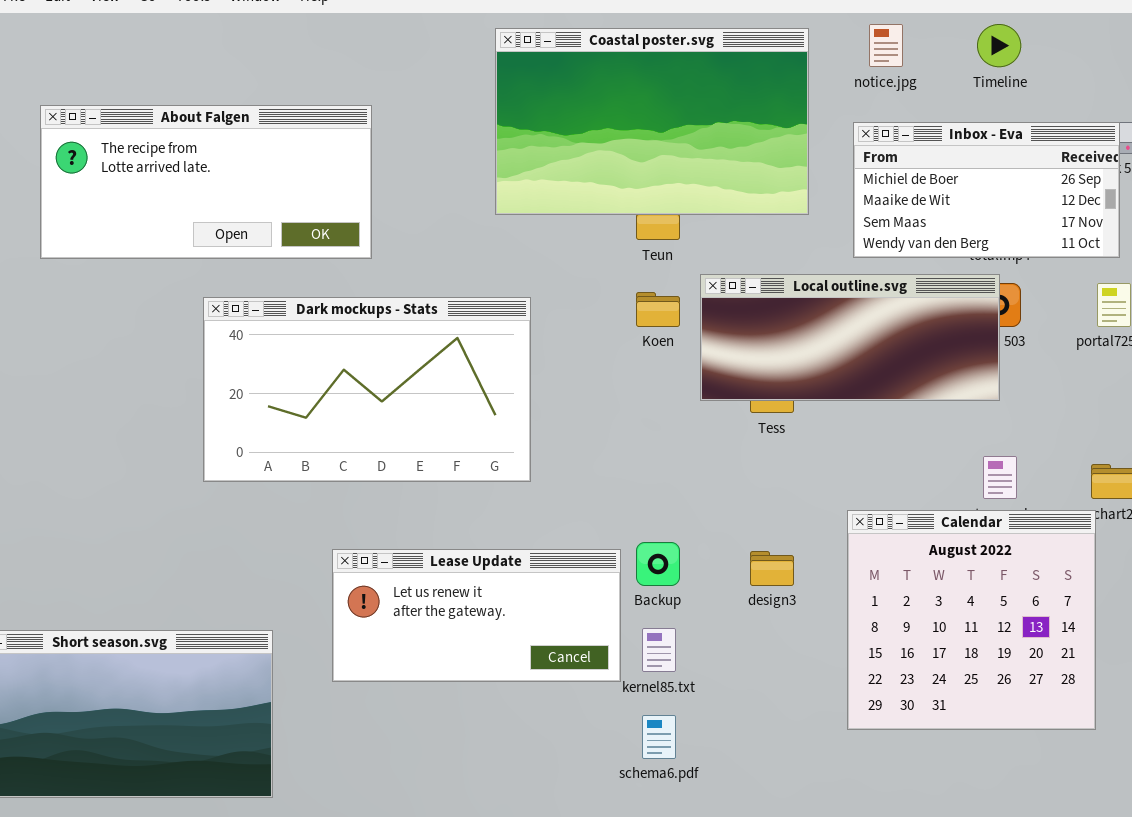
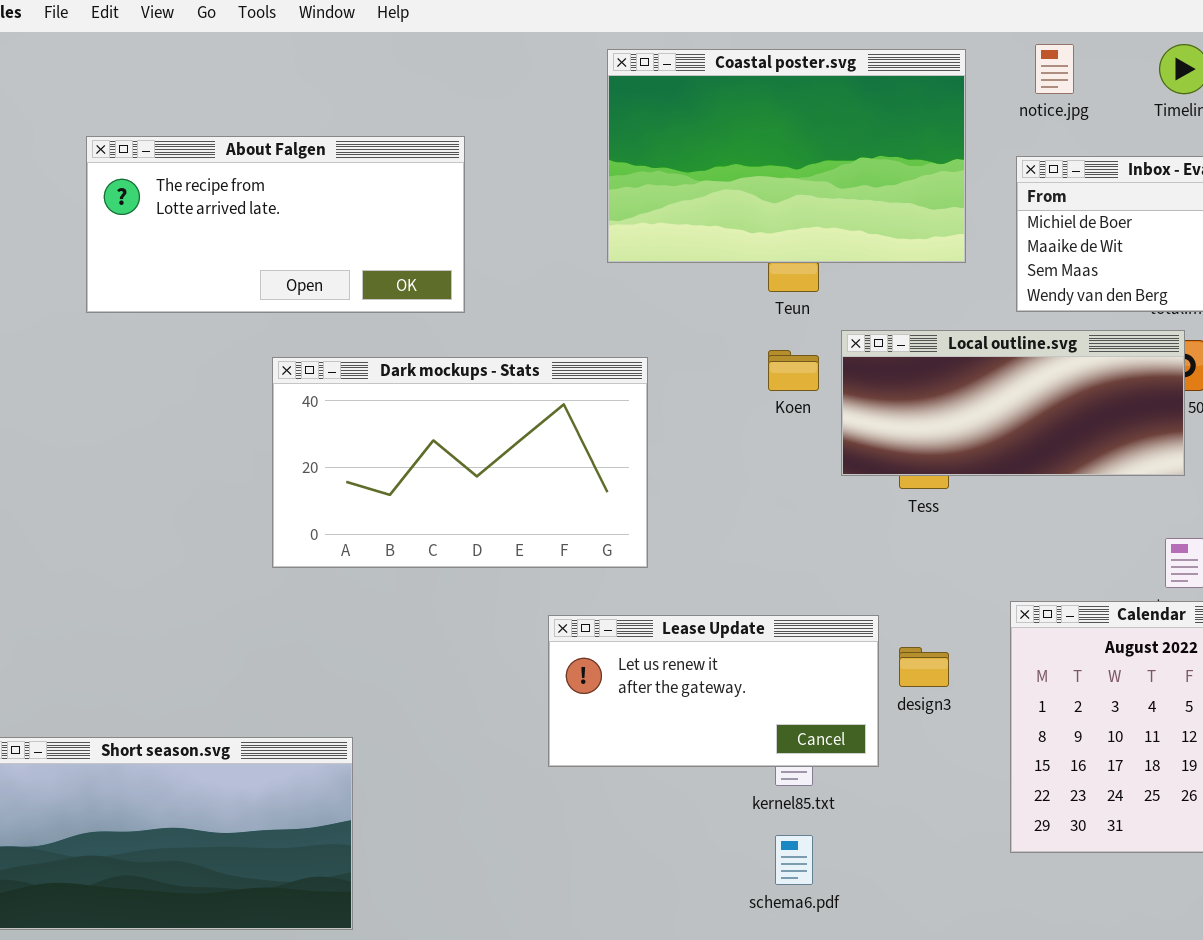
Lease Update: [332,549,621,682] -> [548,615,879,767], moved

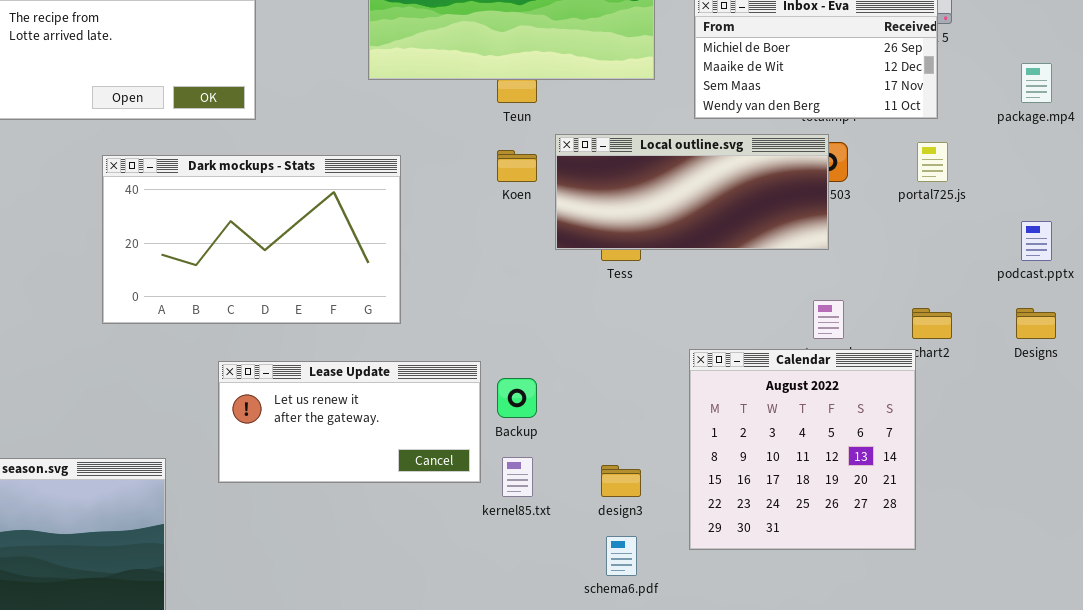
Lease Update: [548,615,879,767] -> [218,361,481,483], moved
design3: [899,647,949,687] -> [601,465,641,497], moved
schema6.pdf: [775,835,813,885] -> [606,536,637,576], moved

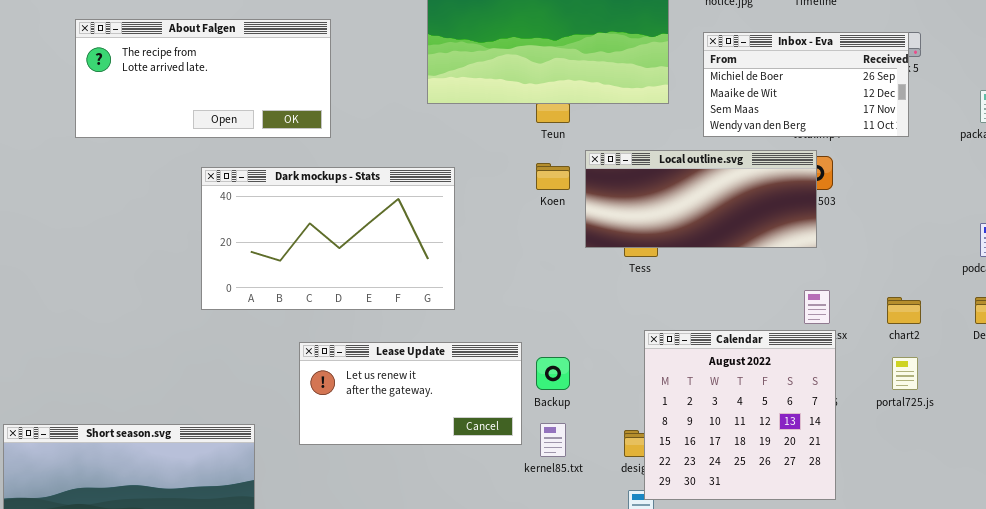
portal725.js: [917,142,948,182] -> [892,357,918,390], moved
Calendar: [689,349,916,550] -> [644,330,836,500], moved

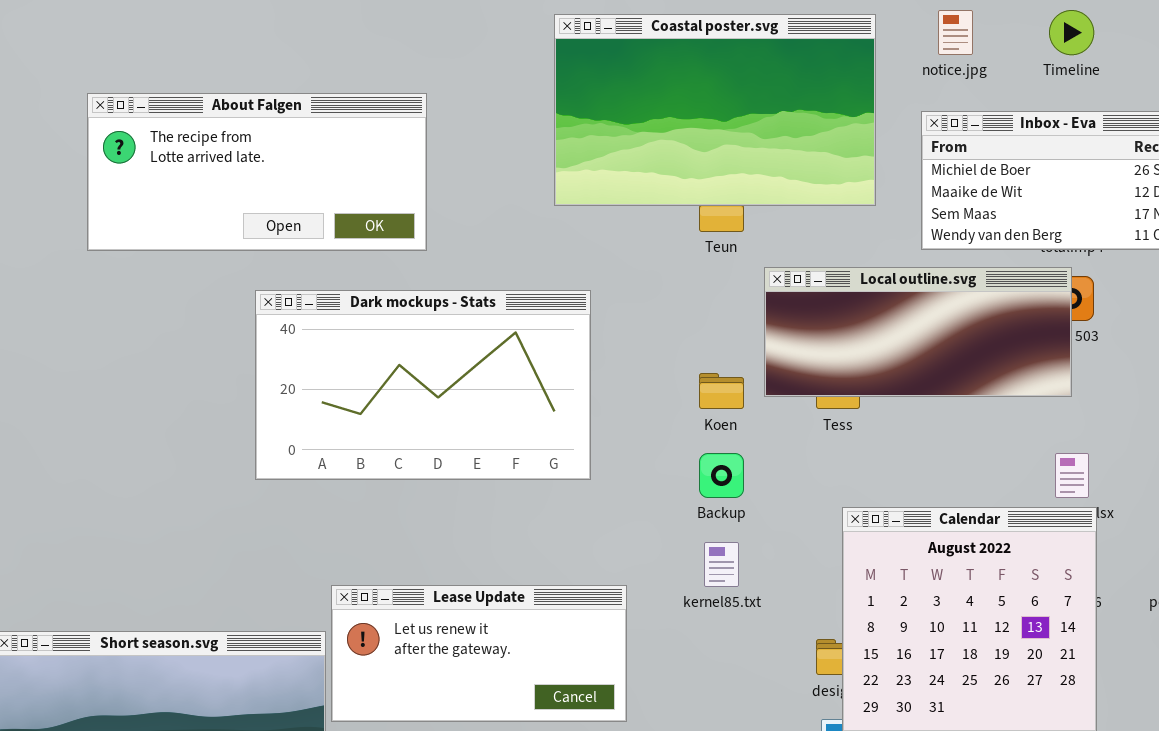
Koen: [536,163,570,190] -> [699,373,744,409], moved
Lease Update: [299,342,522,445] -> [331,585,627,722], moved
Backup: [536,357,570,390] -> [699,453,744,498], moved
kernel85.txt: [540,423,566,457] -> [704,542,739,587], moved

